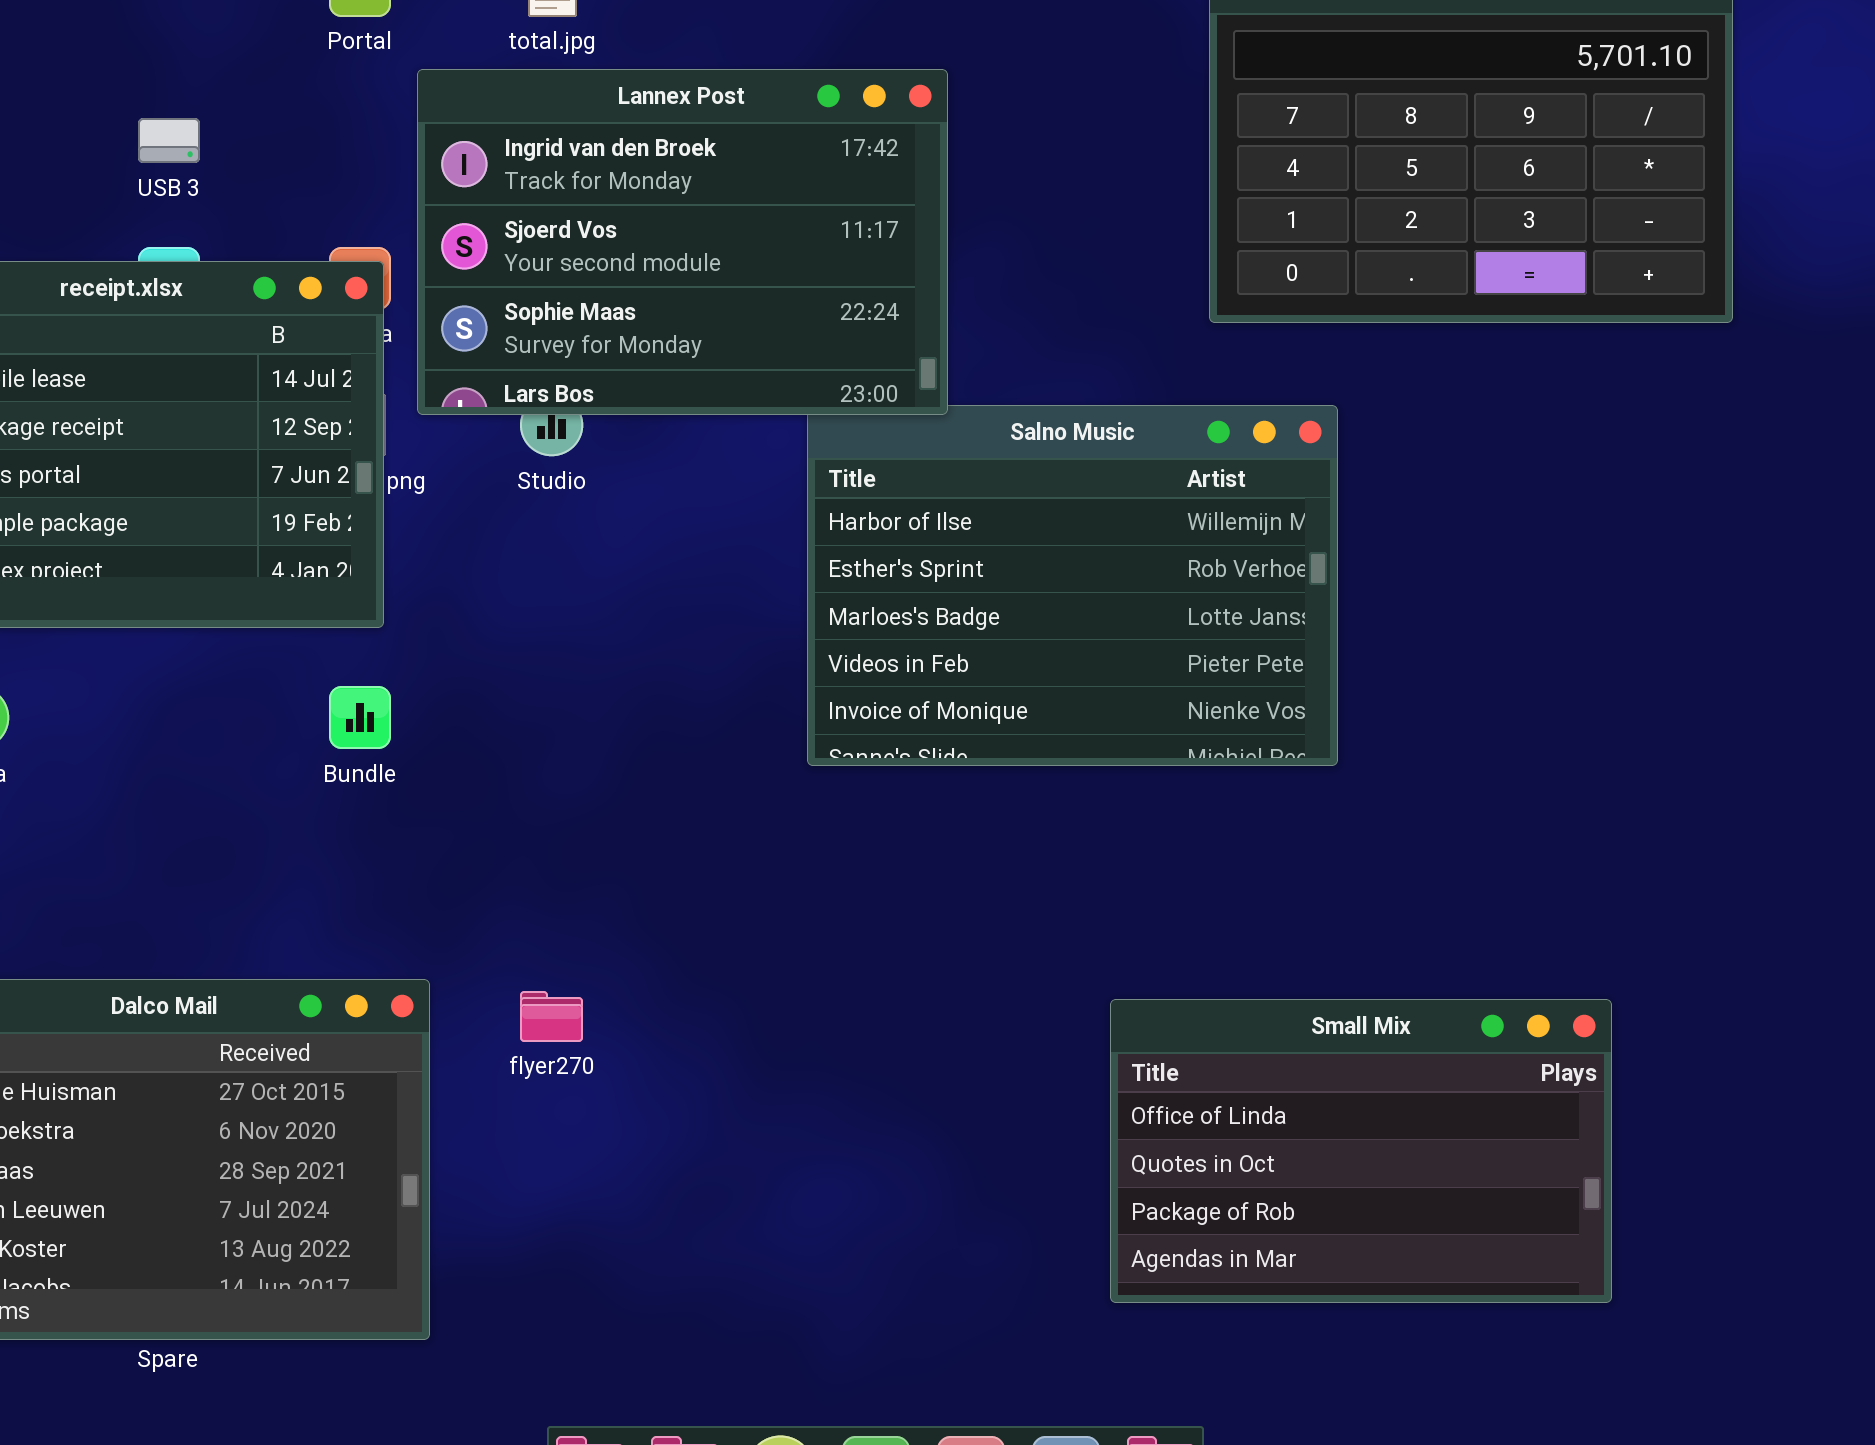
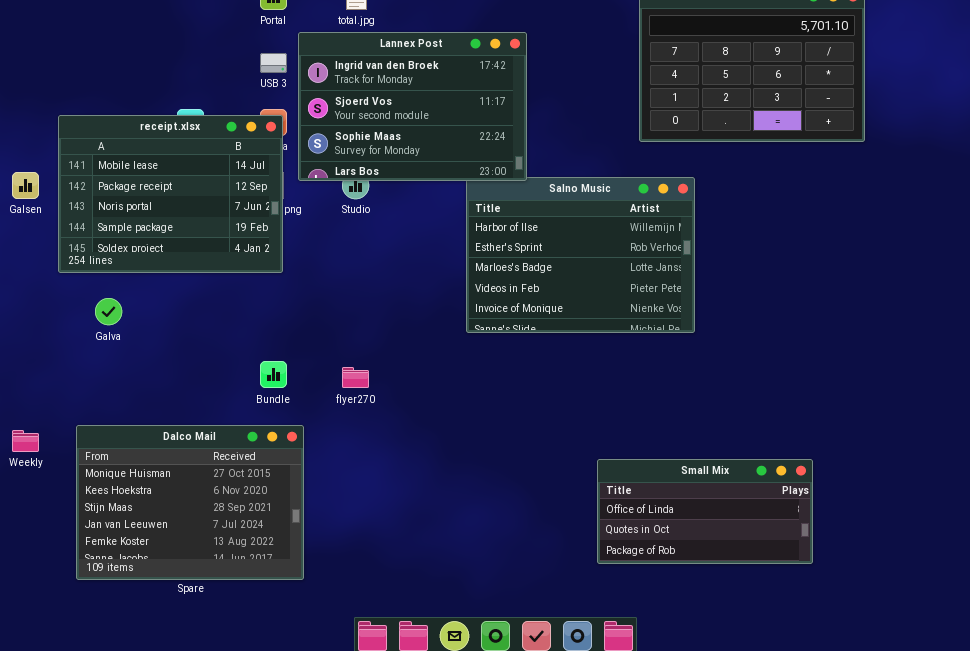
USB 3: [138,118,200,163] -> [260,53,287,73], moved
Bundle: [329,686,391,749] -> [260,361,287,388], moved
flyer270: [520,991,583,1042] -> [342,367,369,388], moved
Small Mix: [1110,999,1612,1303] -> [597,459,813,564], resized

